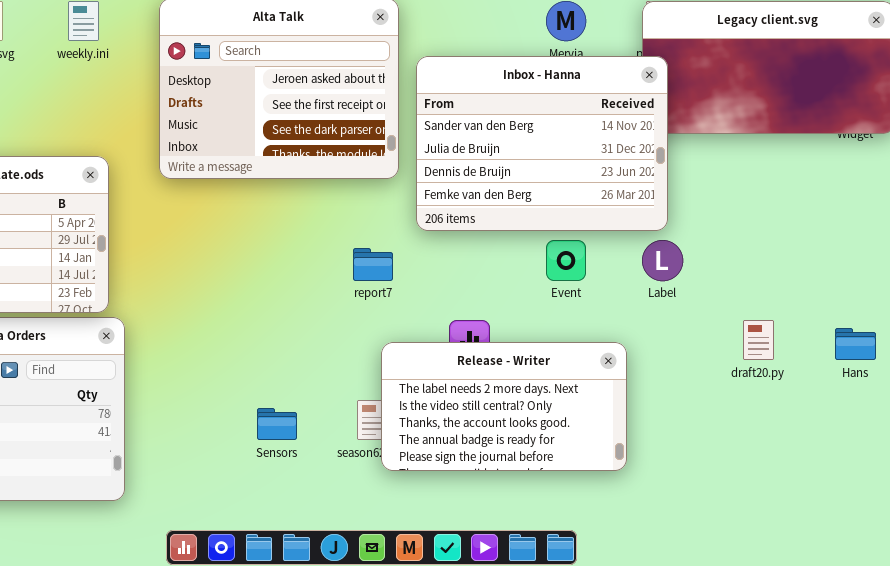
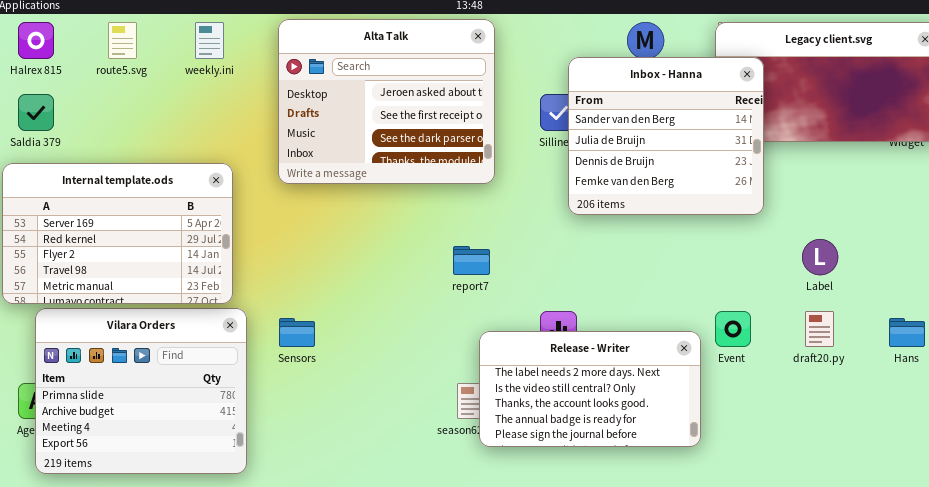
Inbox - Hanna: [416,56,668,231] -> [568,57,764,215], moved, resized
Event: [546,240,586,281] -> [715,311,751,347], moved
Label: [642,240,683,281] -> [802,239,838,275], moved
Sensors: [257,408,297,440] -> [279,318,315,347], moved

